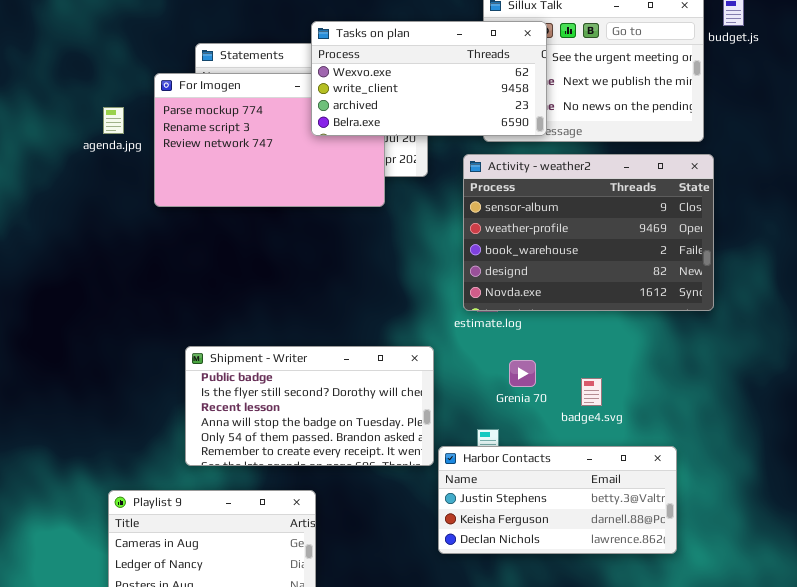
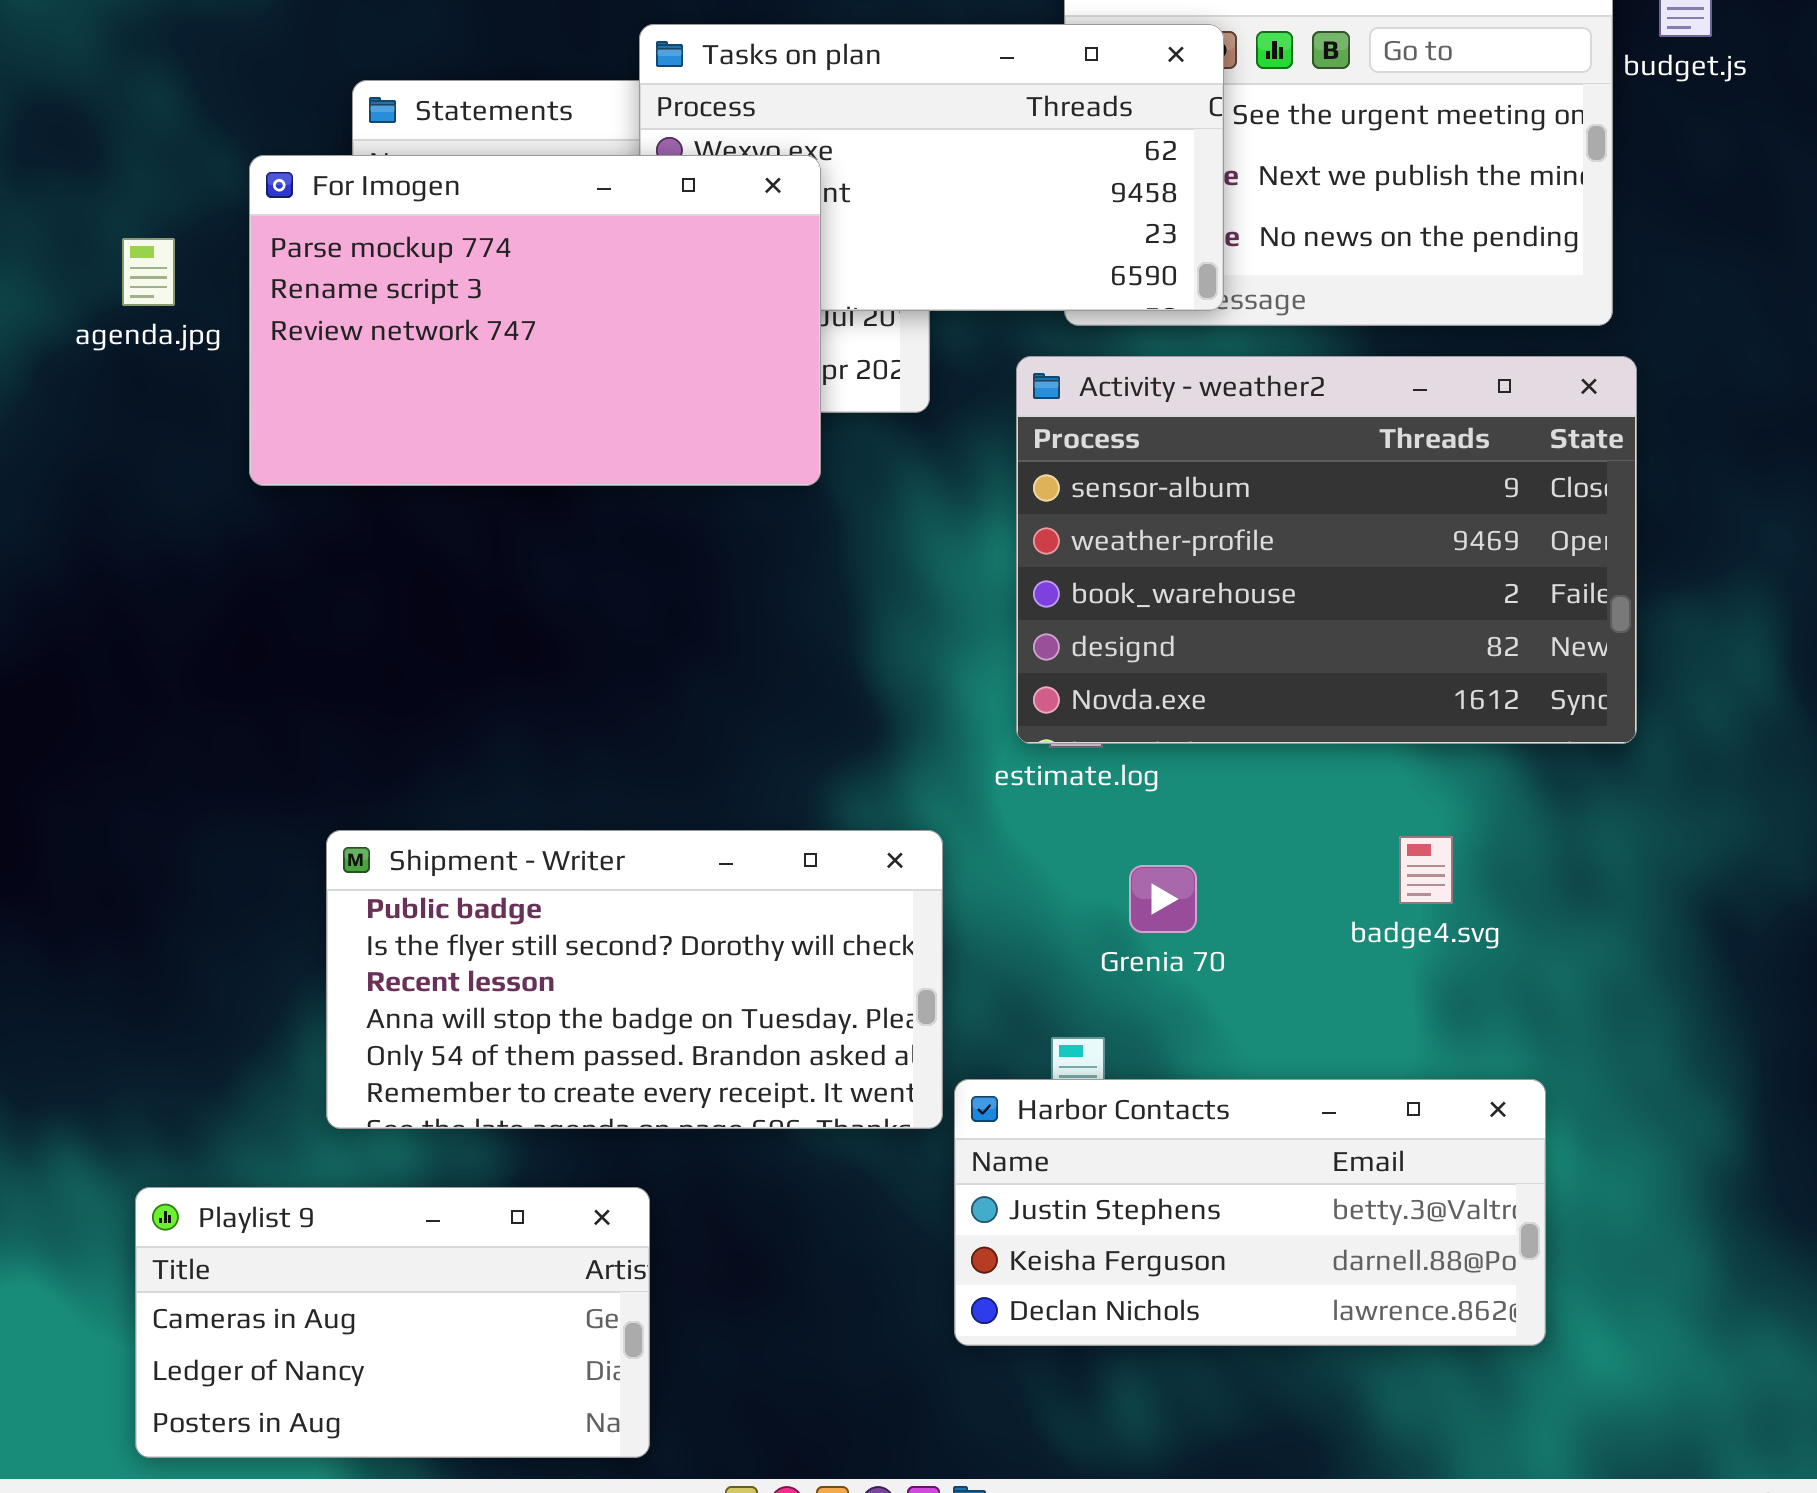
For Imogen: [154,73,385,207] -> [249,155,821,486], raised
badge4.svg: [581,378,602,406] -> [1399,836,1453,904], moved

